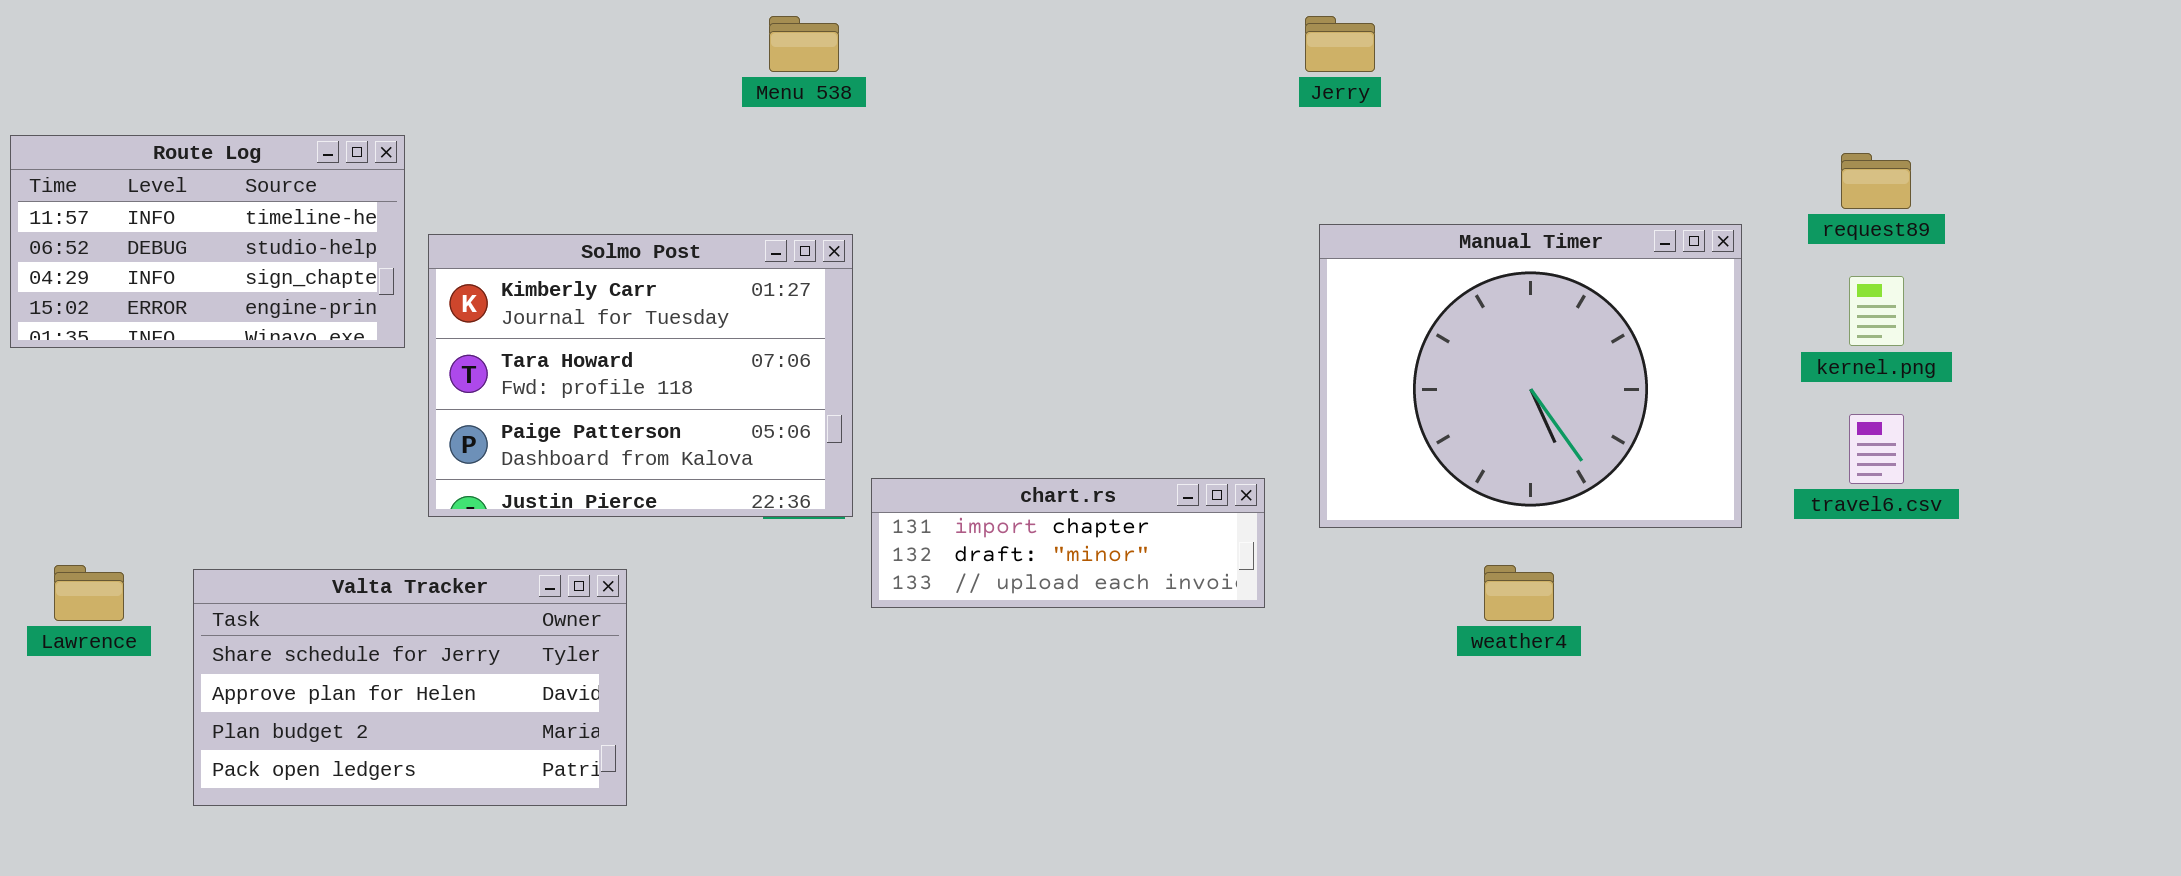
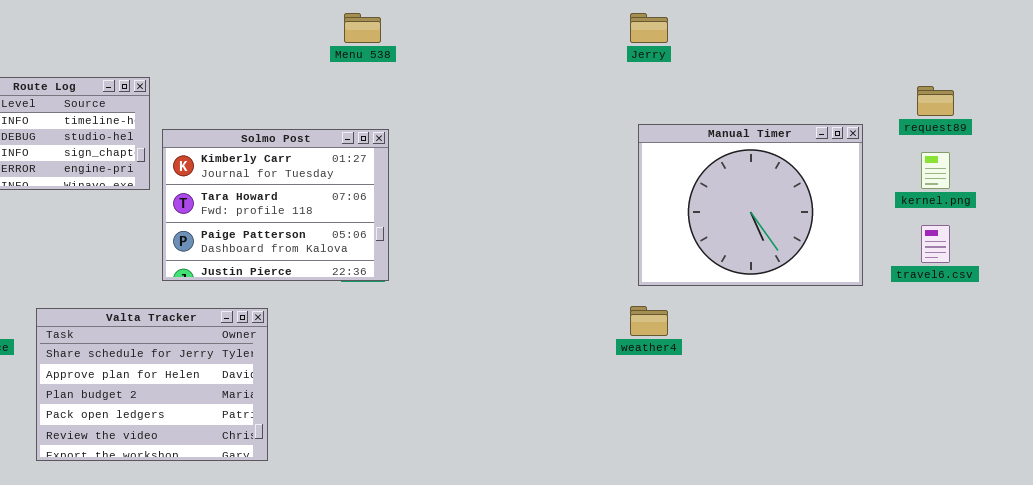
chart.rs: [871,478,1265,608] -> none, closed
weather4: [1484,565,1554,621] -> [630,306,668,336], moved
Valta Tracker: [193,569,627,806] -> [36,308,268,461], resized

